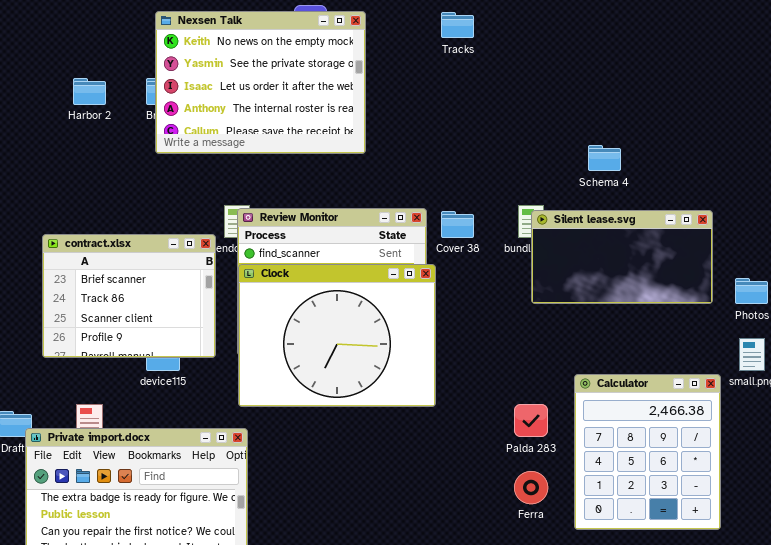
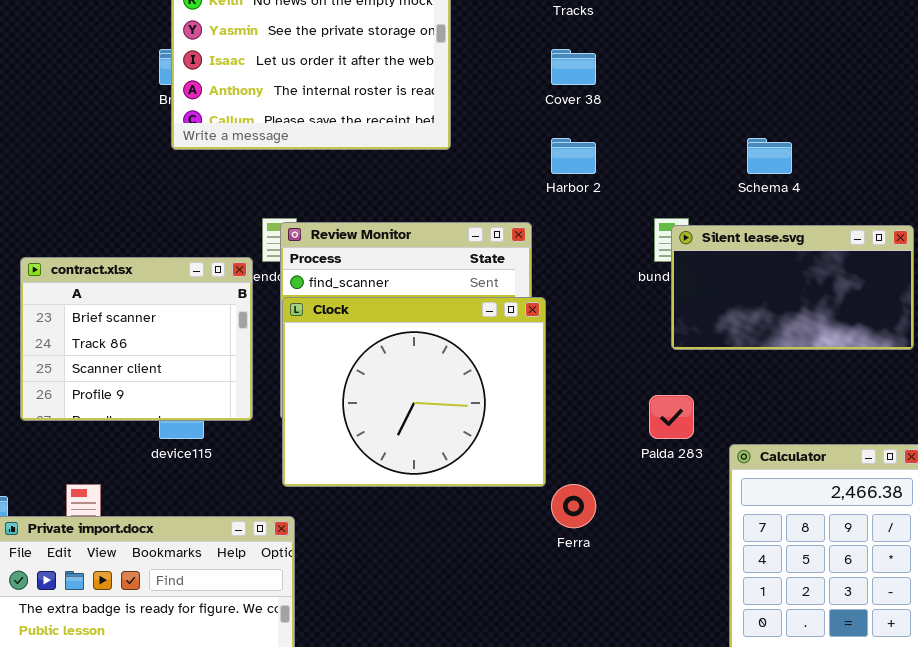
Harbor 2: [73,78,106,105] -> [551,138,596,174], moved
Cover 38: [441,211,474,238] -> [551,49,596,85], moved
Palda 283: [514,404,548,437] -> [649,395,694,439], moved
Ferra: [514,471,548,504] -> [551,484,596,528], moved

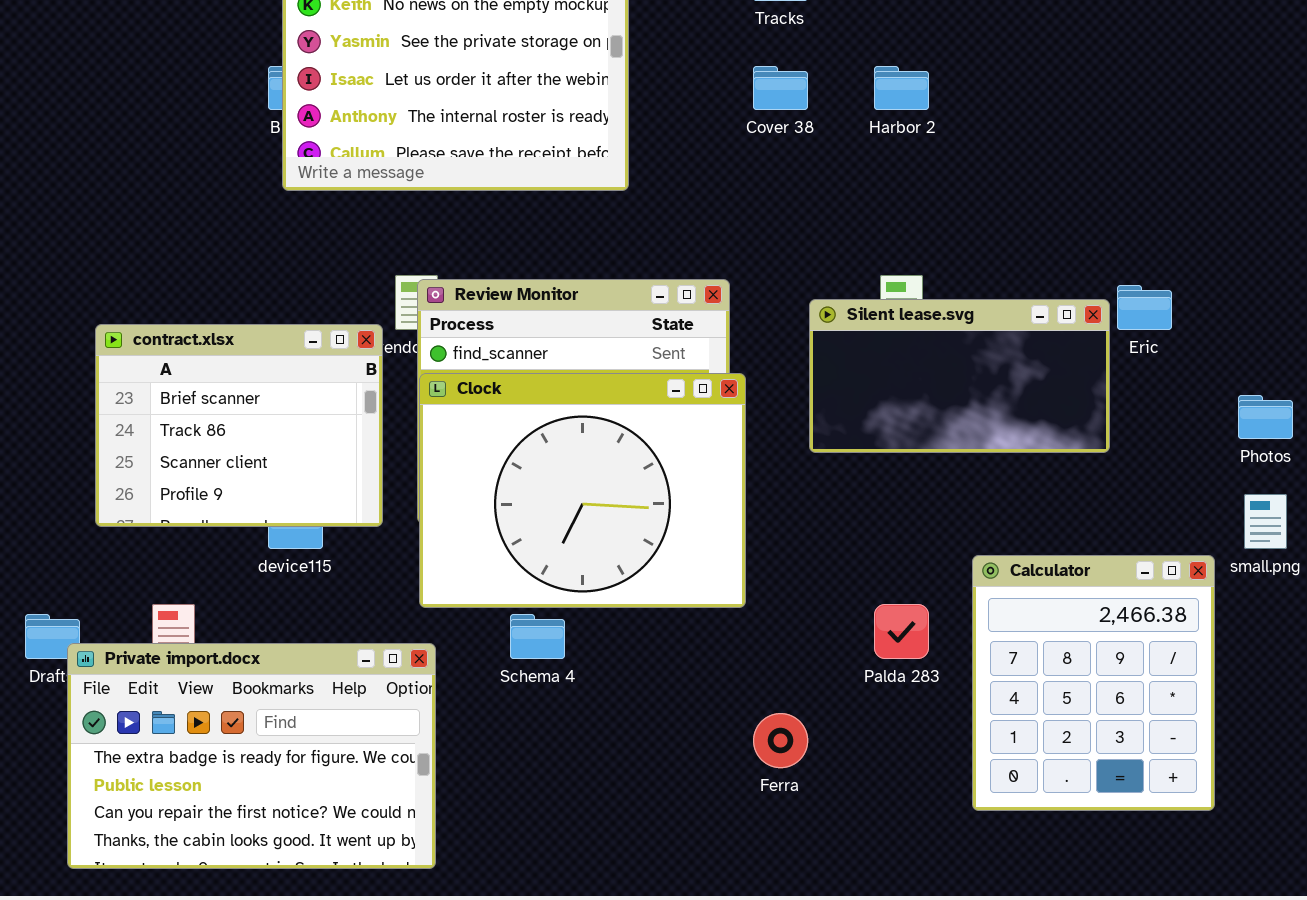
Harbor 2: [551,138,596,174] -> [874,66,929,110], moved
Schema 4: [747,138,792,174] -> [510,614,565,659], moved
Silent lease.svg: [671,225,914,350] -> [809,299,1110,453], moved
Palda 283: [649,395,694,439] -> [874,604,929,659], moved
Ferra: [551,484,596,528] -> [753,713,808,768], moved

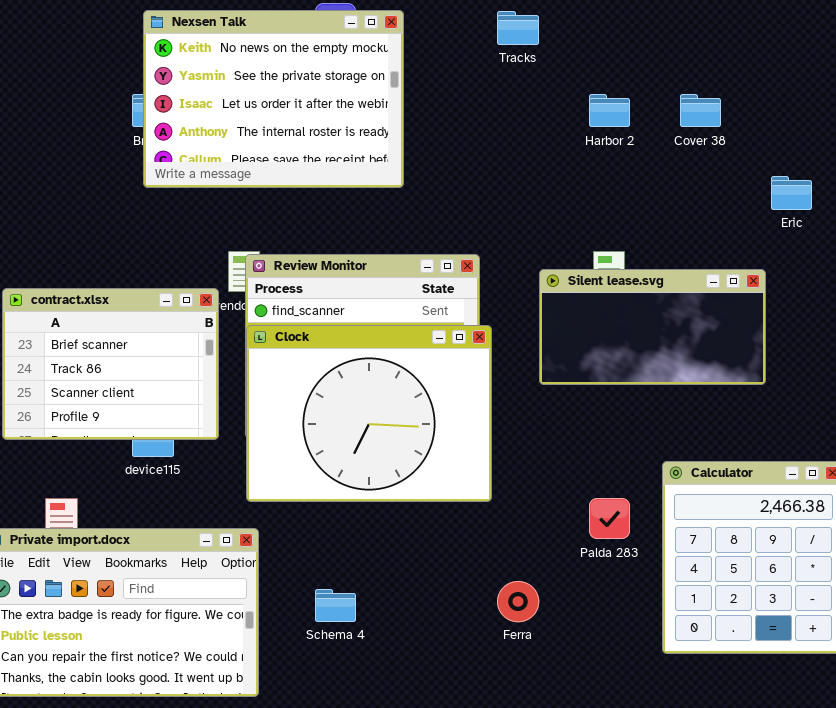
Cover 38: [753,66,808,110] -> [680,94,721,127], moved
Eric: [1117,285,1172,330] -> [771,176,812,210], moved
Schema 4: [510,614,565,659] -> [315,589,356,622], moved

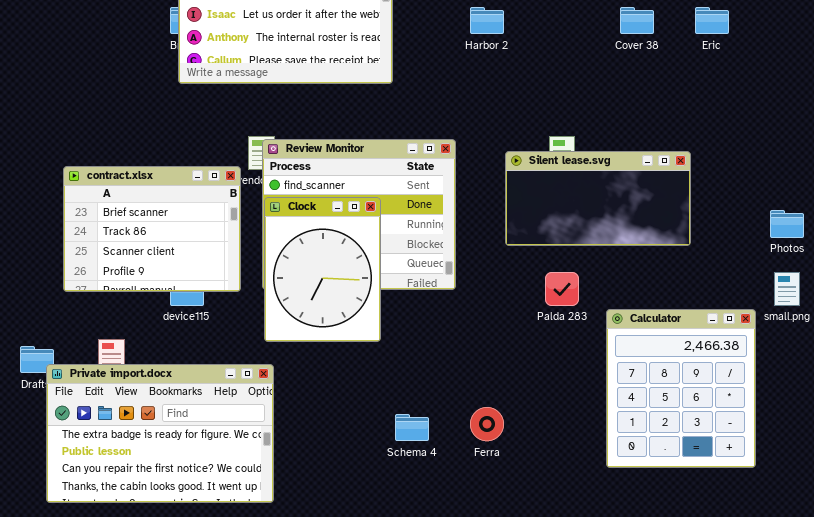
Harbor 2: [589,94,630,127] -> [470,7,504,34], moved
Eric: [771,176,812,210] -> [695,7,729,34], moved
Clock: [246,325,492,502] -> [264,197,381,342], resized
Palda 283: [589,498,630,539] -> [545,272,579,306], moved
Schema 4: [315,589,356,622] -> [395,414,429,441], moved

